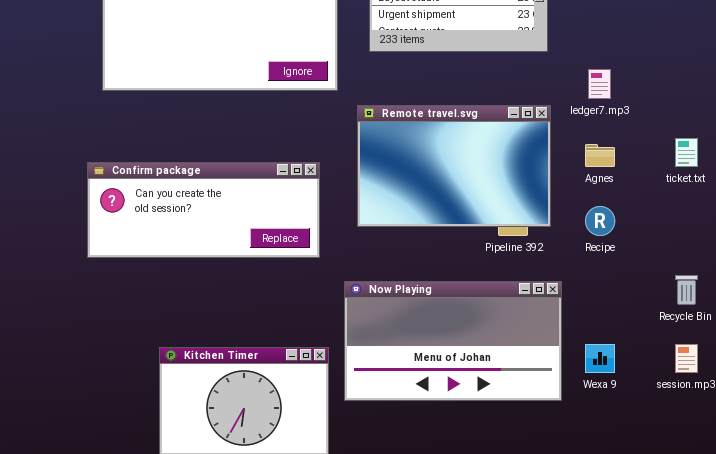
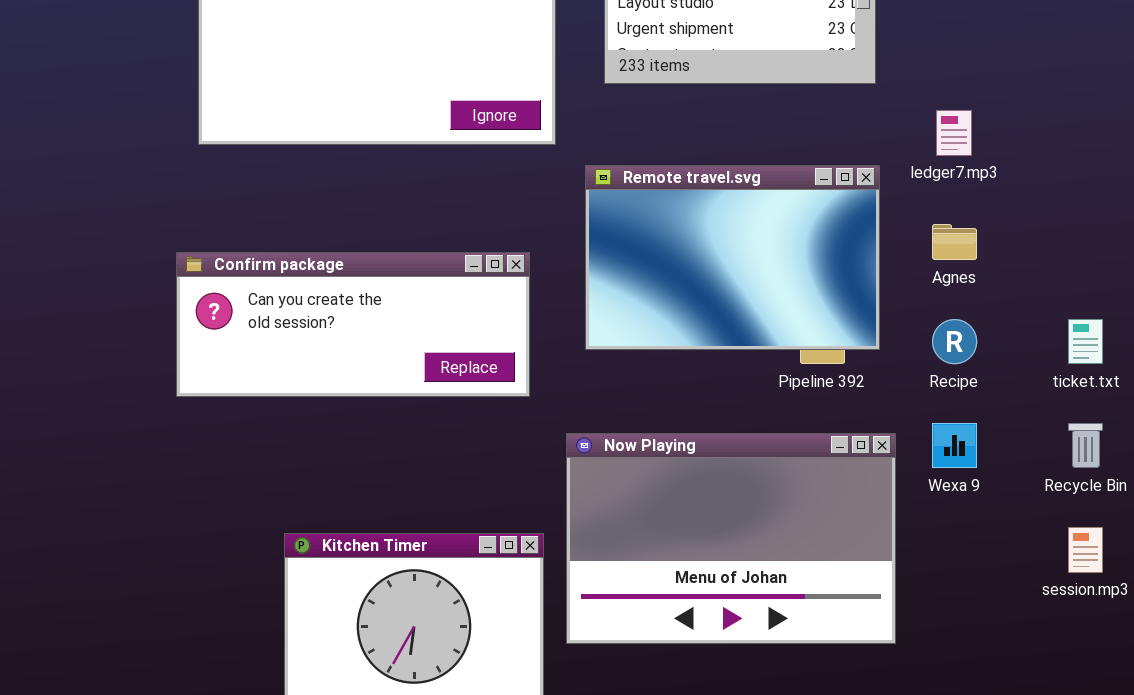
ticket.txt: [675,138,698,167] -> [1068,319,1103,364], moved
Now Playing: [344,281,562,401] -> [566,433,896,644], resized
Wexa 9: [585,344,615,373] -> [932,423,977,468], moved

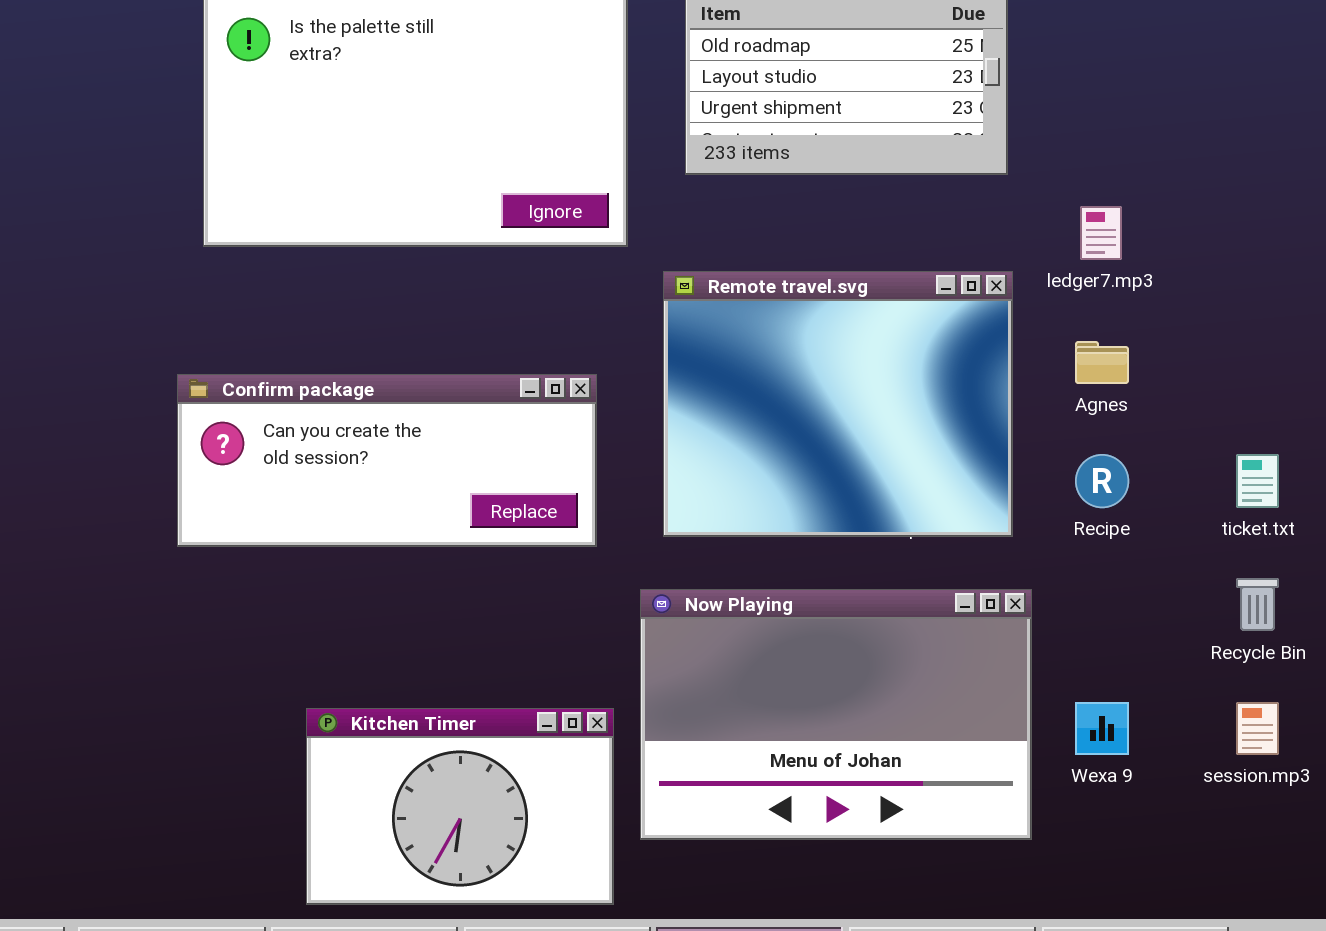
Remote travel.svg: [585,165,880,350] -> [663,271,1013,537], resized
Wexa 9: [932,423,977,468] -> [1075,702,1129,755], moved

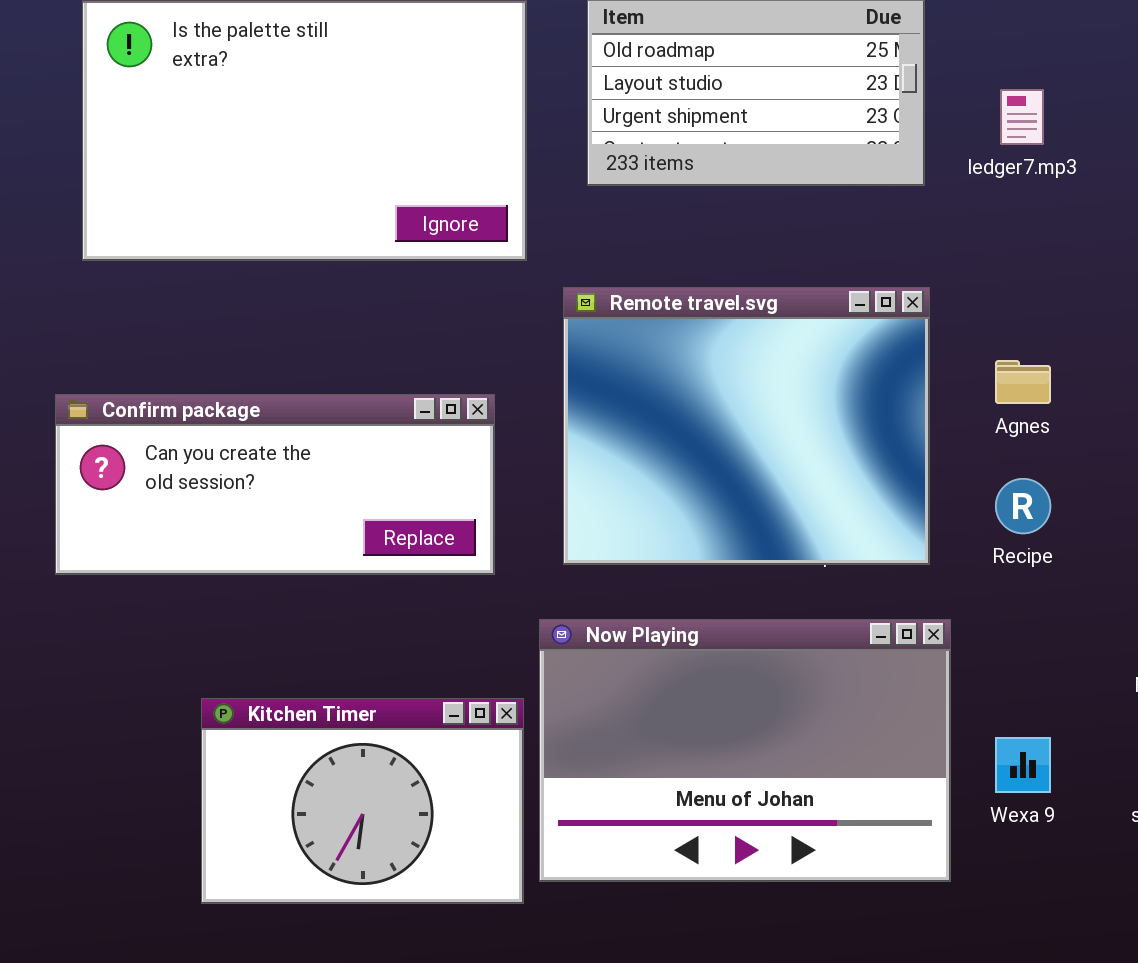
ledger7.mp3: [1080,206,1122,260] -> [1000,89,1044,145], moved
Kitchen Timer: [306,708,614,905] -> [201,698,524,904], moved

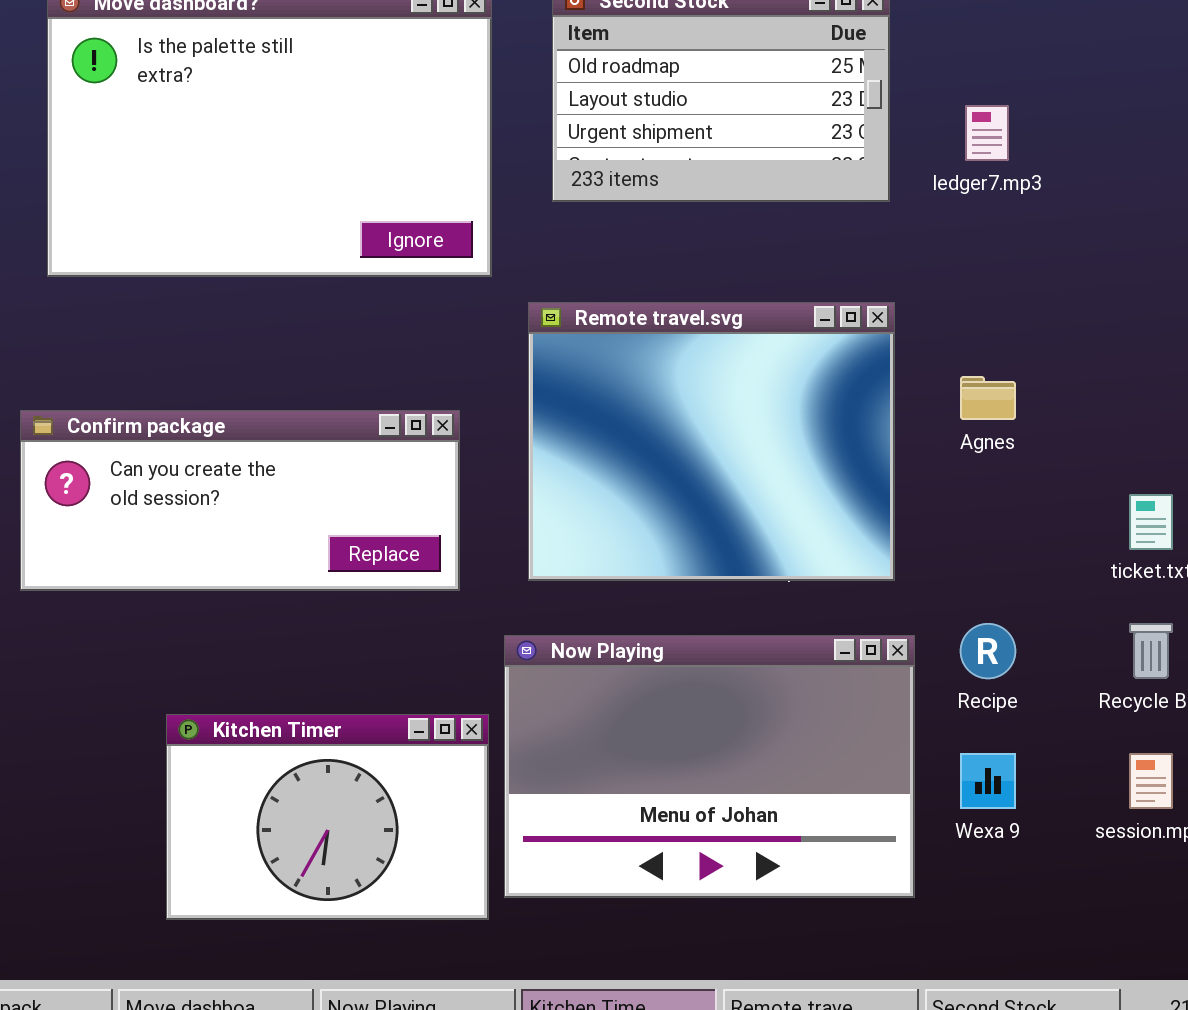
Recipe: [995,478,1051,534] -> [960,623,1016,679], moved

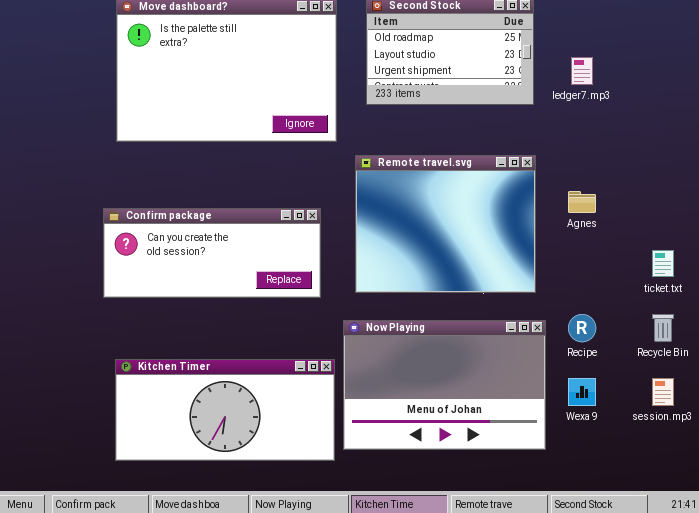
Kitchen Timer: [166,714,489,920] -> [115,359,335,461], resized

